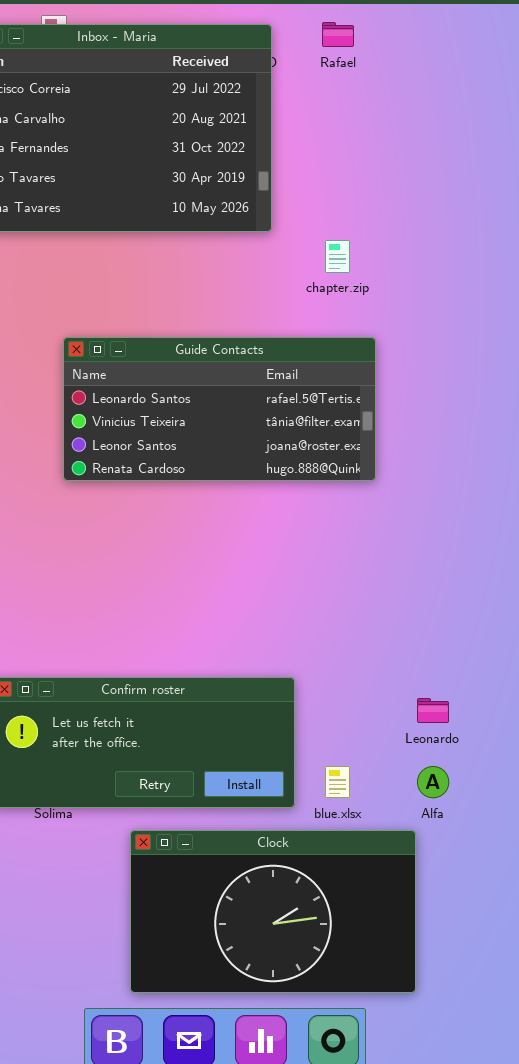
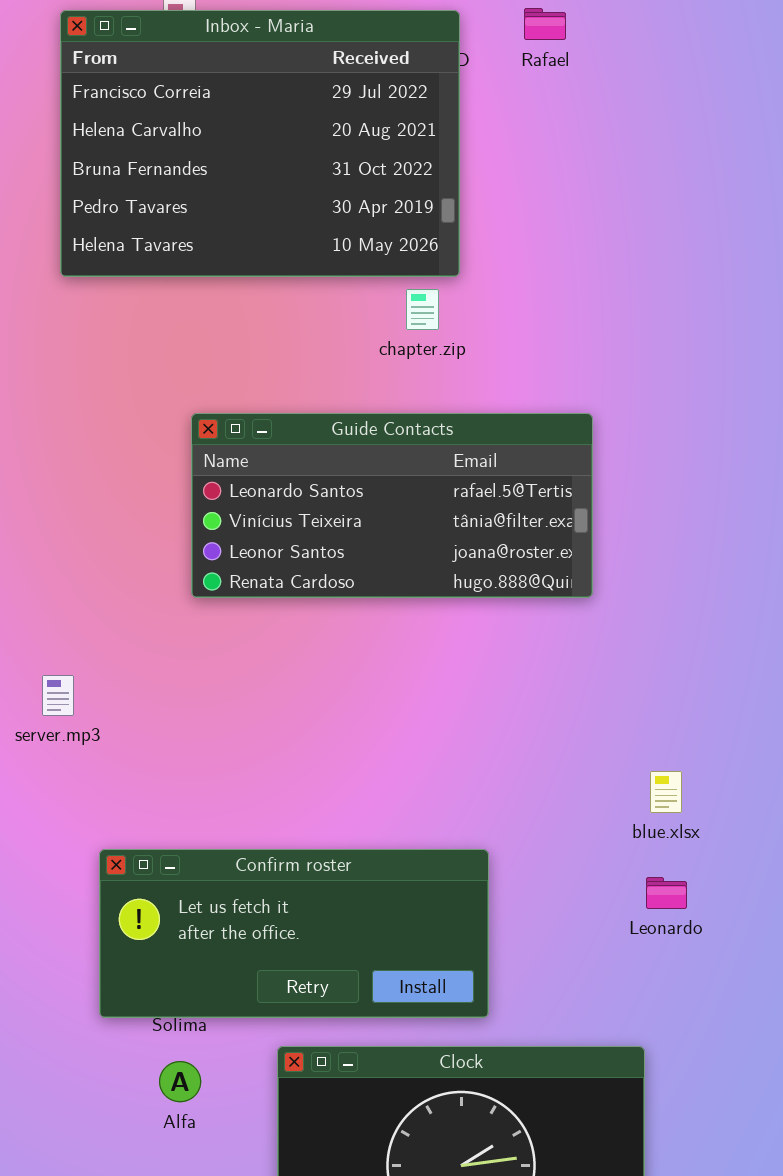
chapter.zip: [325,240,350,273] -> [406,289,439,330], moved
blue.xlsx: [325,766,350,798] -> [650,771,682,813], moved
Alfa: [417,766,449,798] -> [159,1061,201,1102], moved

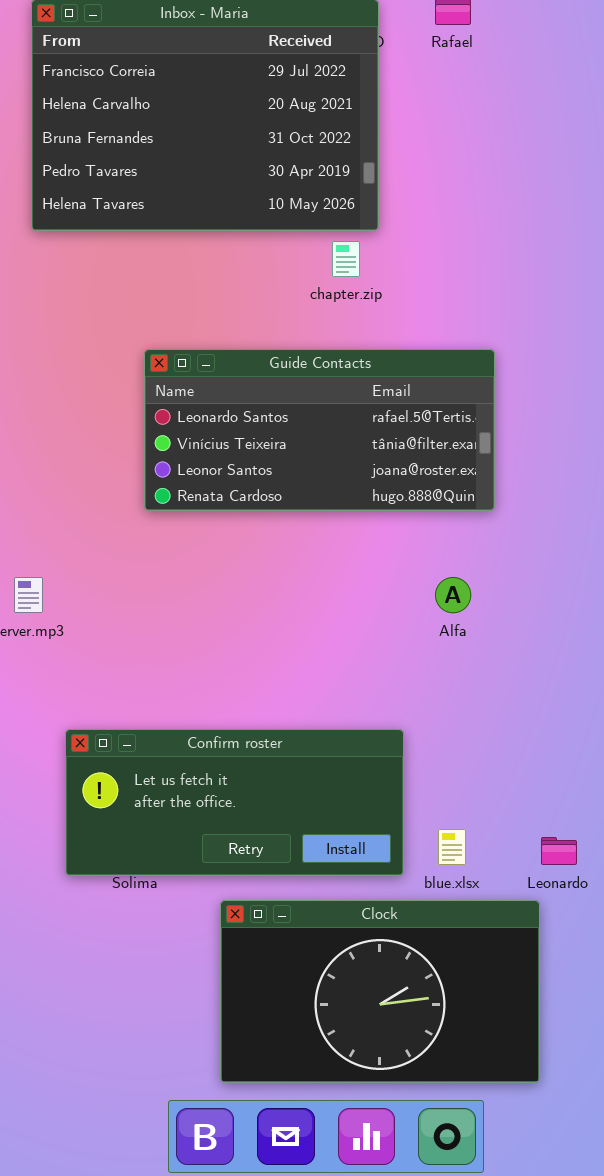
blue.xlsx: [650,771,682,813] -> [438,829,466,865], moved
Leonardo: [646,877,687,909] -> [541,837,577,865], moved
Alfa: [159,1061,201,1102] -> [435,577,471,613], moved

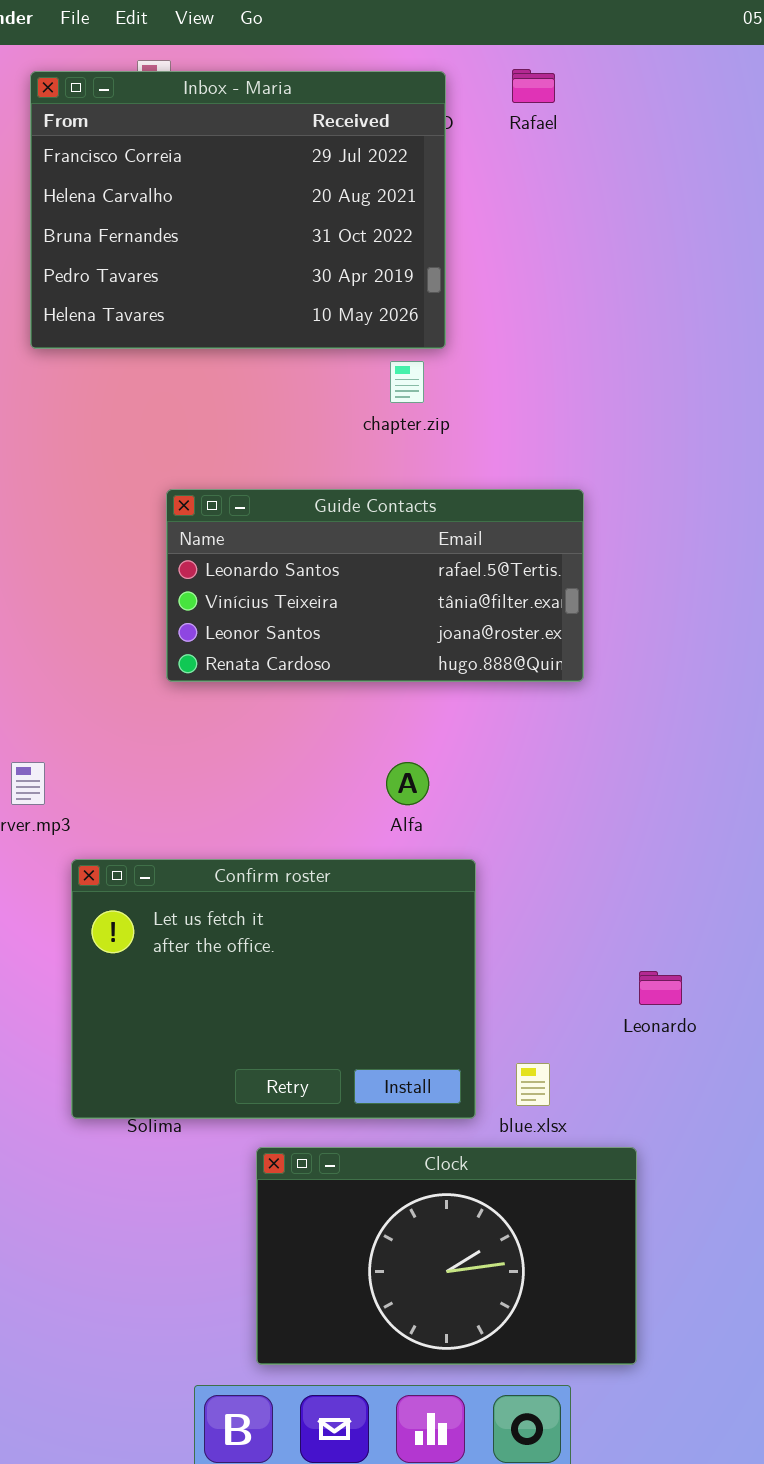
Alfa: [435,577,471,613] -> [386,762,429,805], moved
Confirm roster: [65,729,404,876] -> [71,859,476,1119], resized
Leonardo: [541,837,577,865] -> [639,971,682,1005], moved

